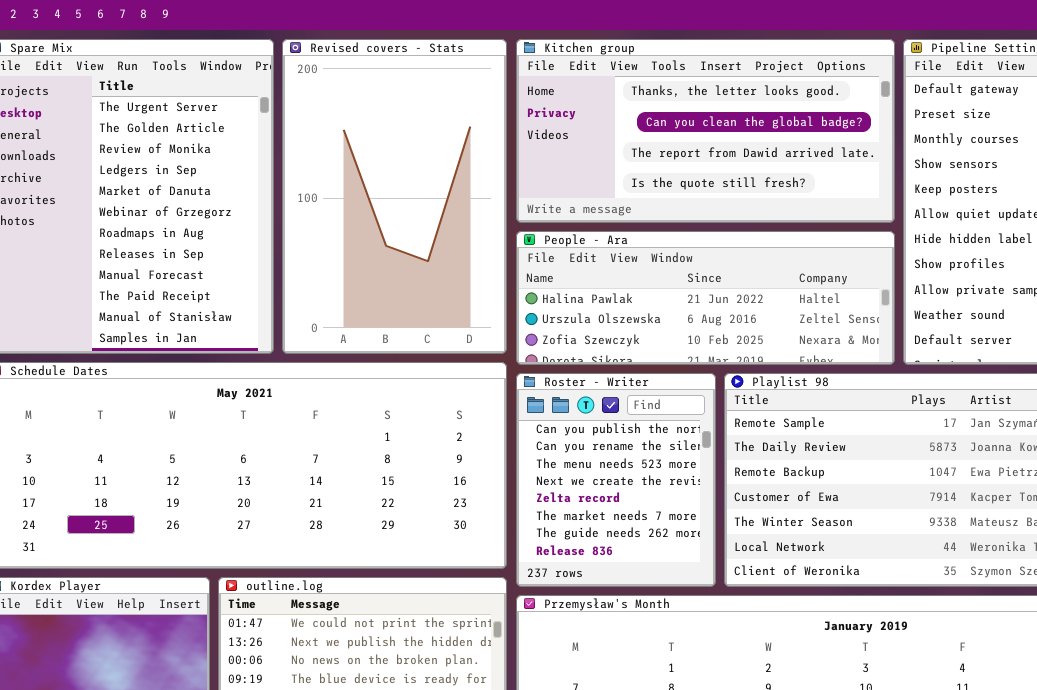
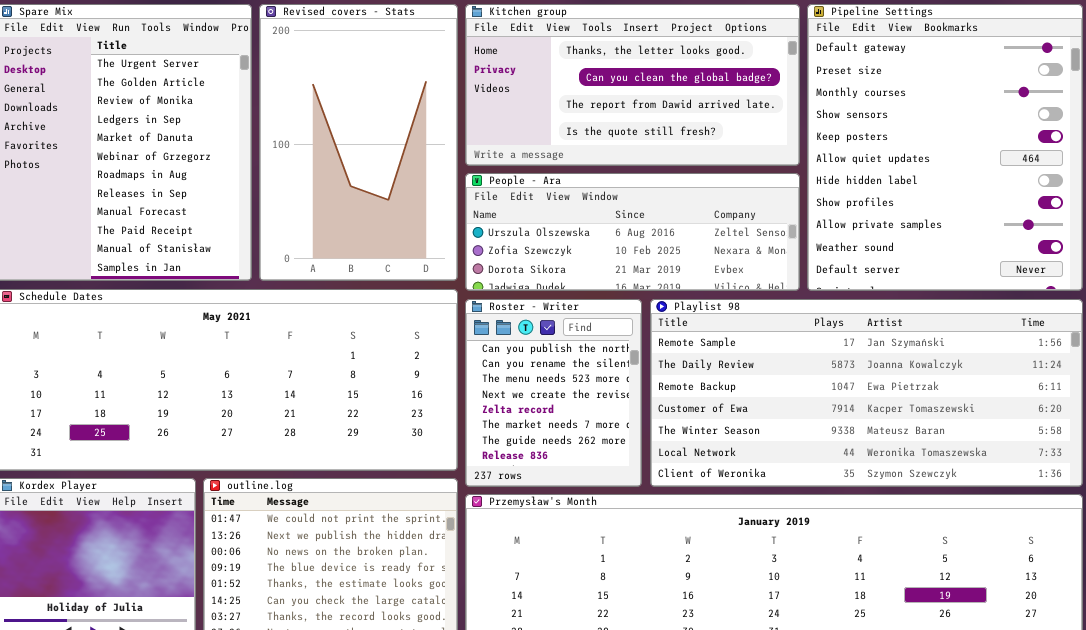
People - Ara: [516,231,895,365] -> [465,173,800,291], scrolled down 1 row

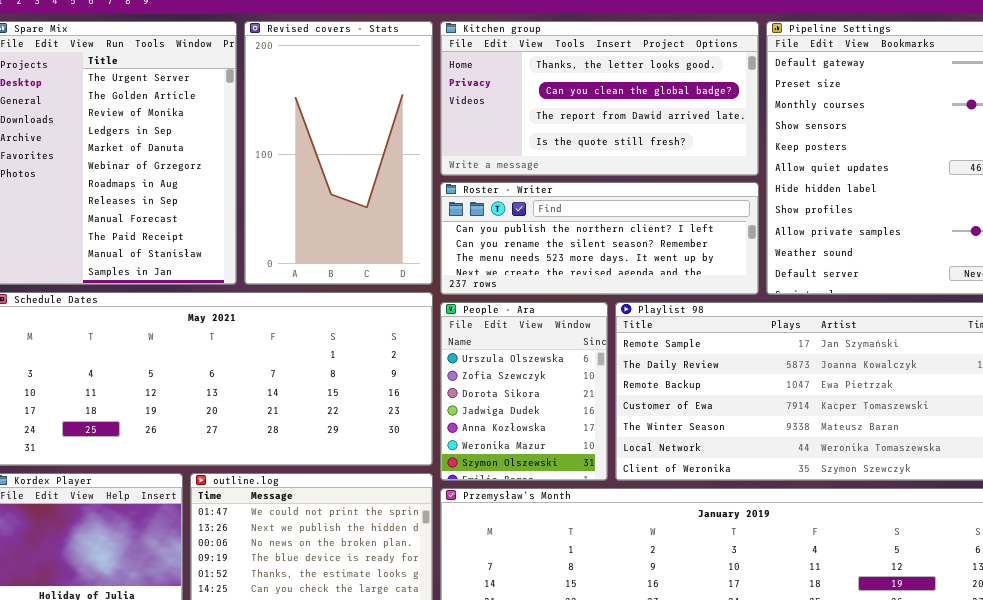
People - Ara: [465,173,800,291] -> [440,302,608,481], moved, resized
Roster - Writer: [465,299,642,487] -> [440,182,759,295], moved, resized

